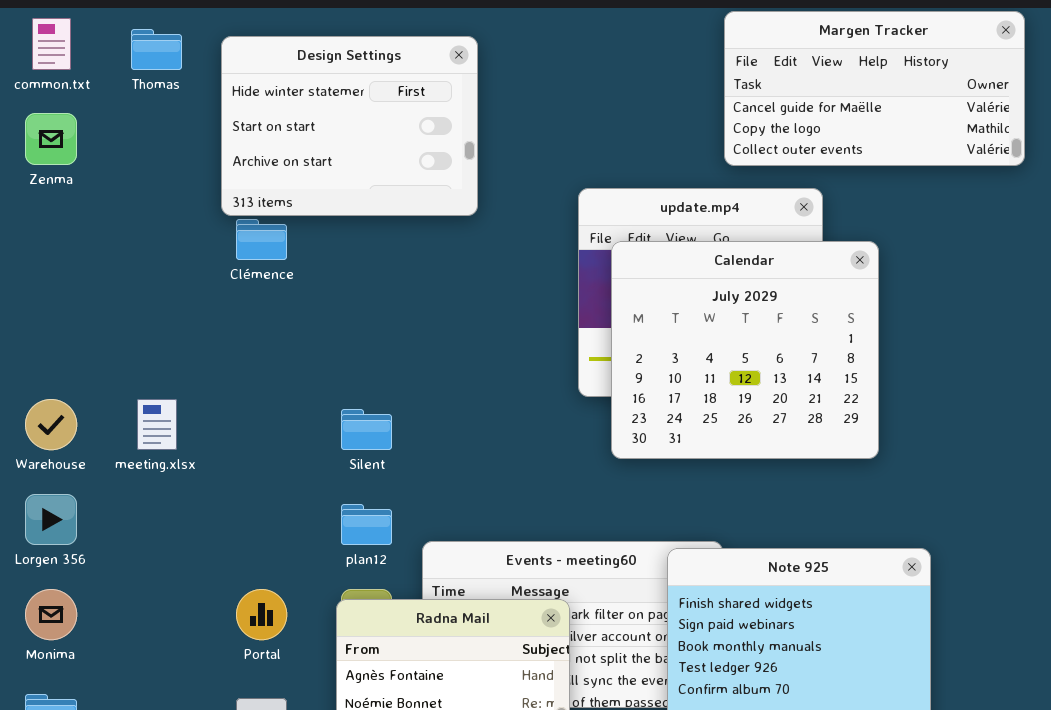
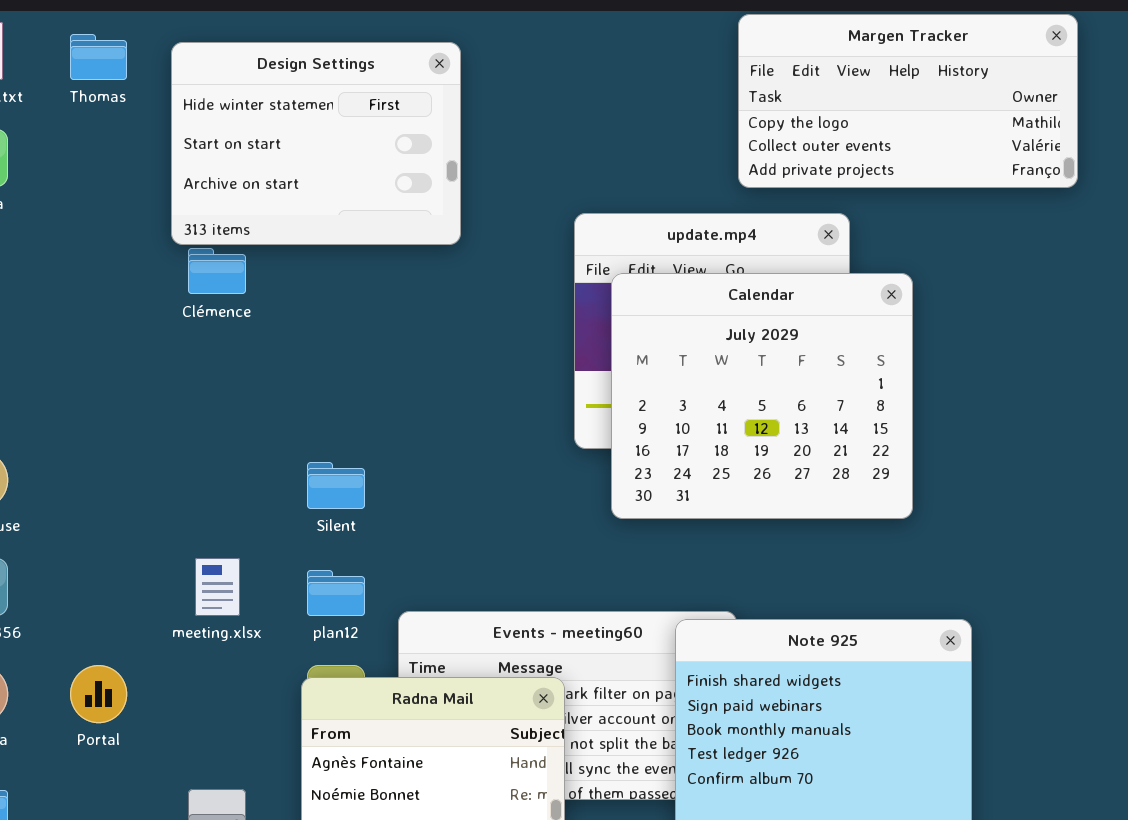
Margen Tracker: [724,11,1025,166] -> [738,14,1078,188], scrolled down 1 row
meeting.xlsx: [137,399,177,450] -> [195,558,240,616], moved
Portal: [236,589,287,640] -> [70,665,127,723], moved

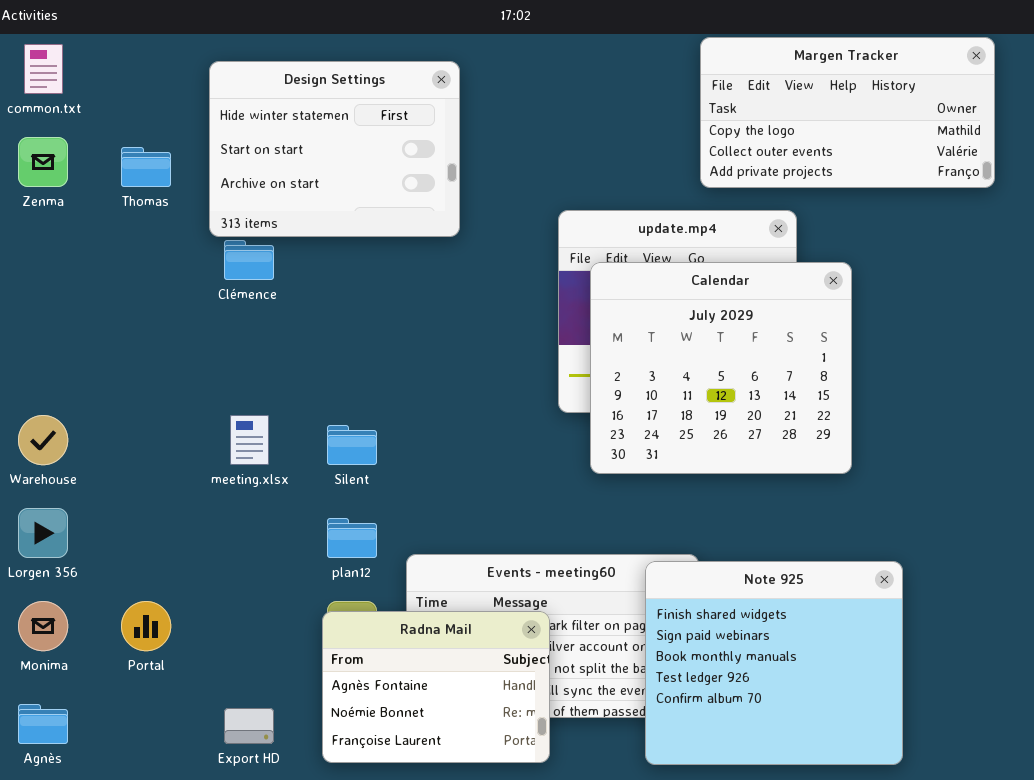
Thomas: [70,34,127,80] -> [121,147,171,187], moved
meeting.xlsx: [195,558,240,616] -> [230,415,269,465], moved

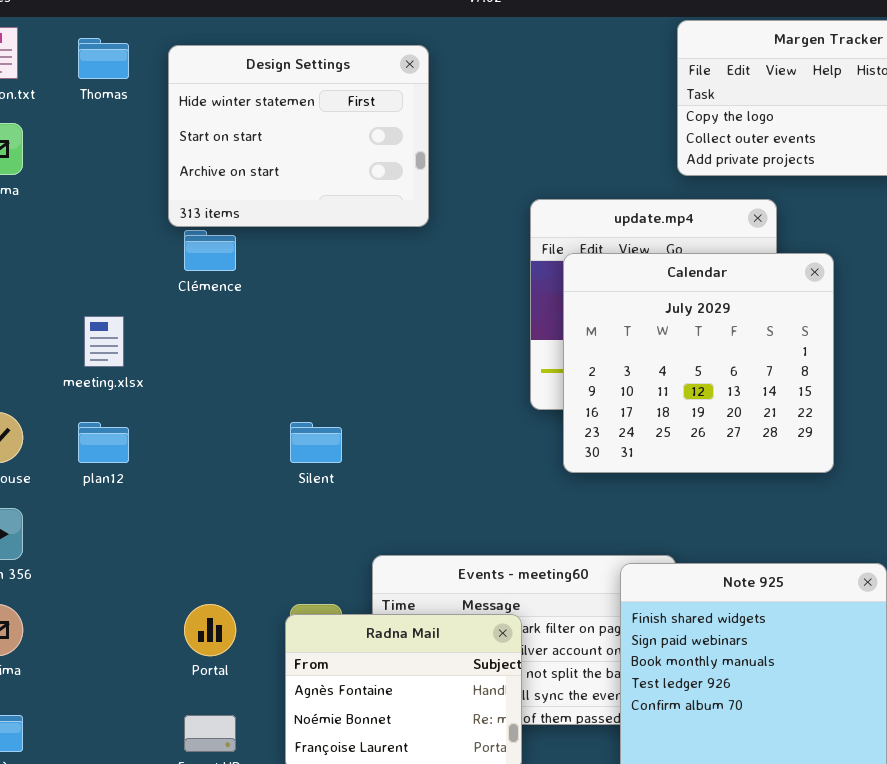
Thomas: [121,147,171,187] -> [78,38,129,79], moved
meeting.xlsx: [230,415,269,465] -> [84,316,124,367], moved
plan12: [327,518,377,558] -> [78,422,129,463], moved
Portal: [121,601,171,651] -> [184,604,236,656], moved

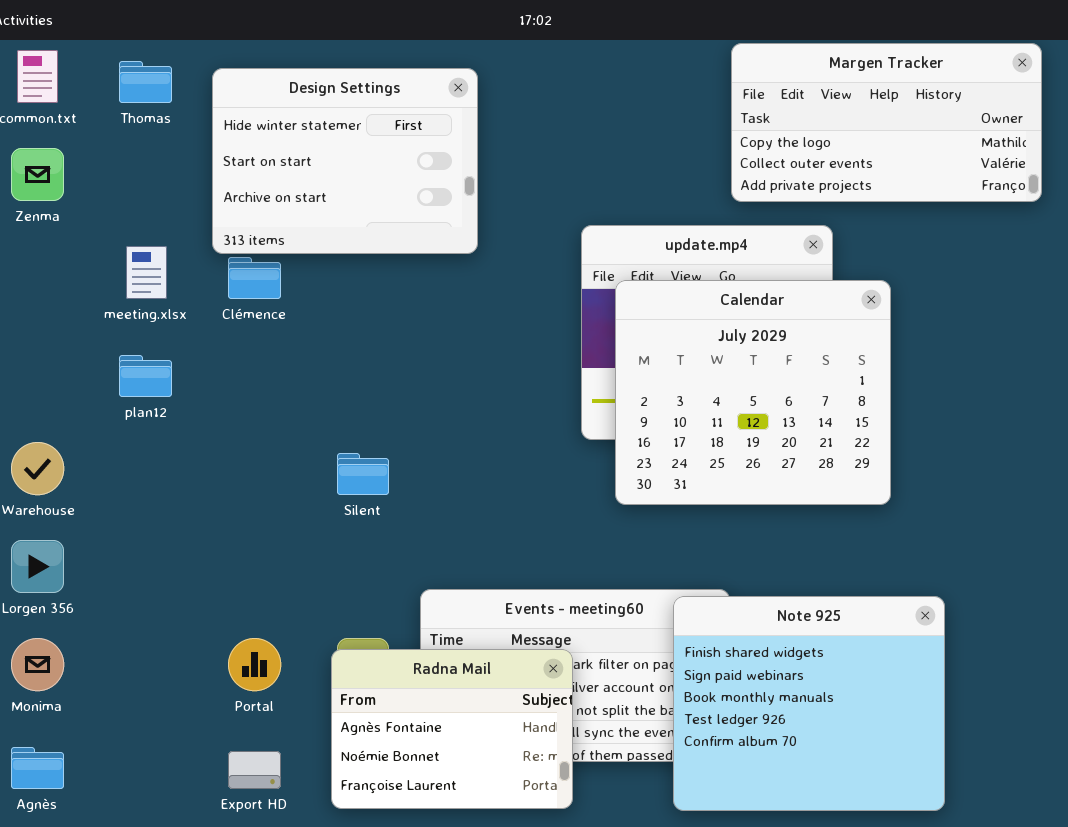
meeting.xlsx: [84,316,124,367] -> [126,246,167,299], moved
plan12: [78,422,129,463] -> [119,355,172,397], moved

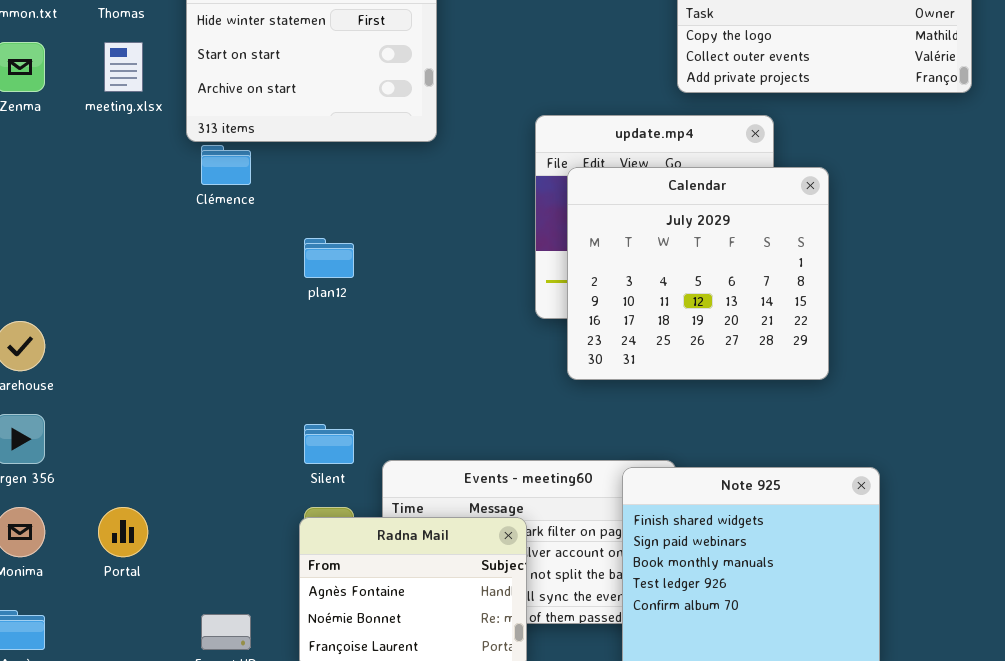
meeting.xlsx: [126,246,167,299] -> [104,42,143,92], moved
plan12: [119,355,172,397] -> [304,238,354,278], moved
Silent: [337,453,389,495] -> [304,424,354,464], moved
Portal: [228,638,281,691] -> [98,507,148,557], moved

